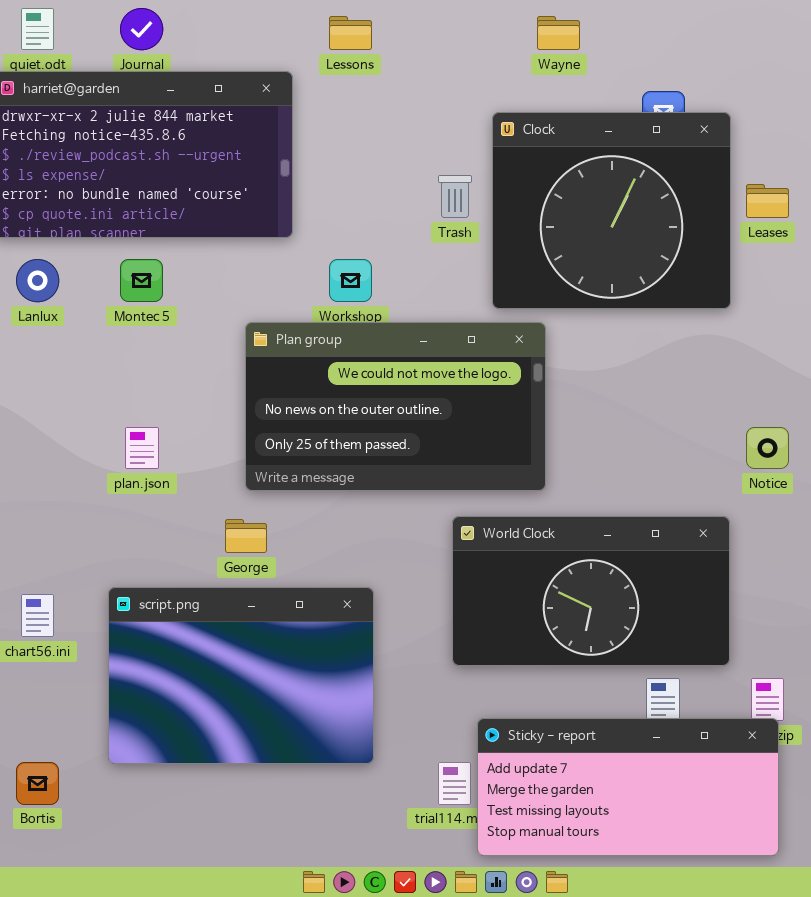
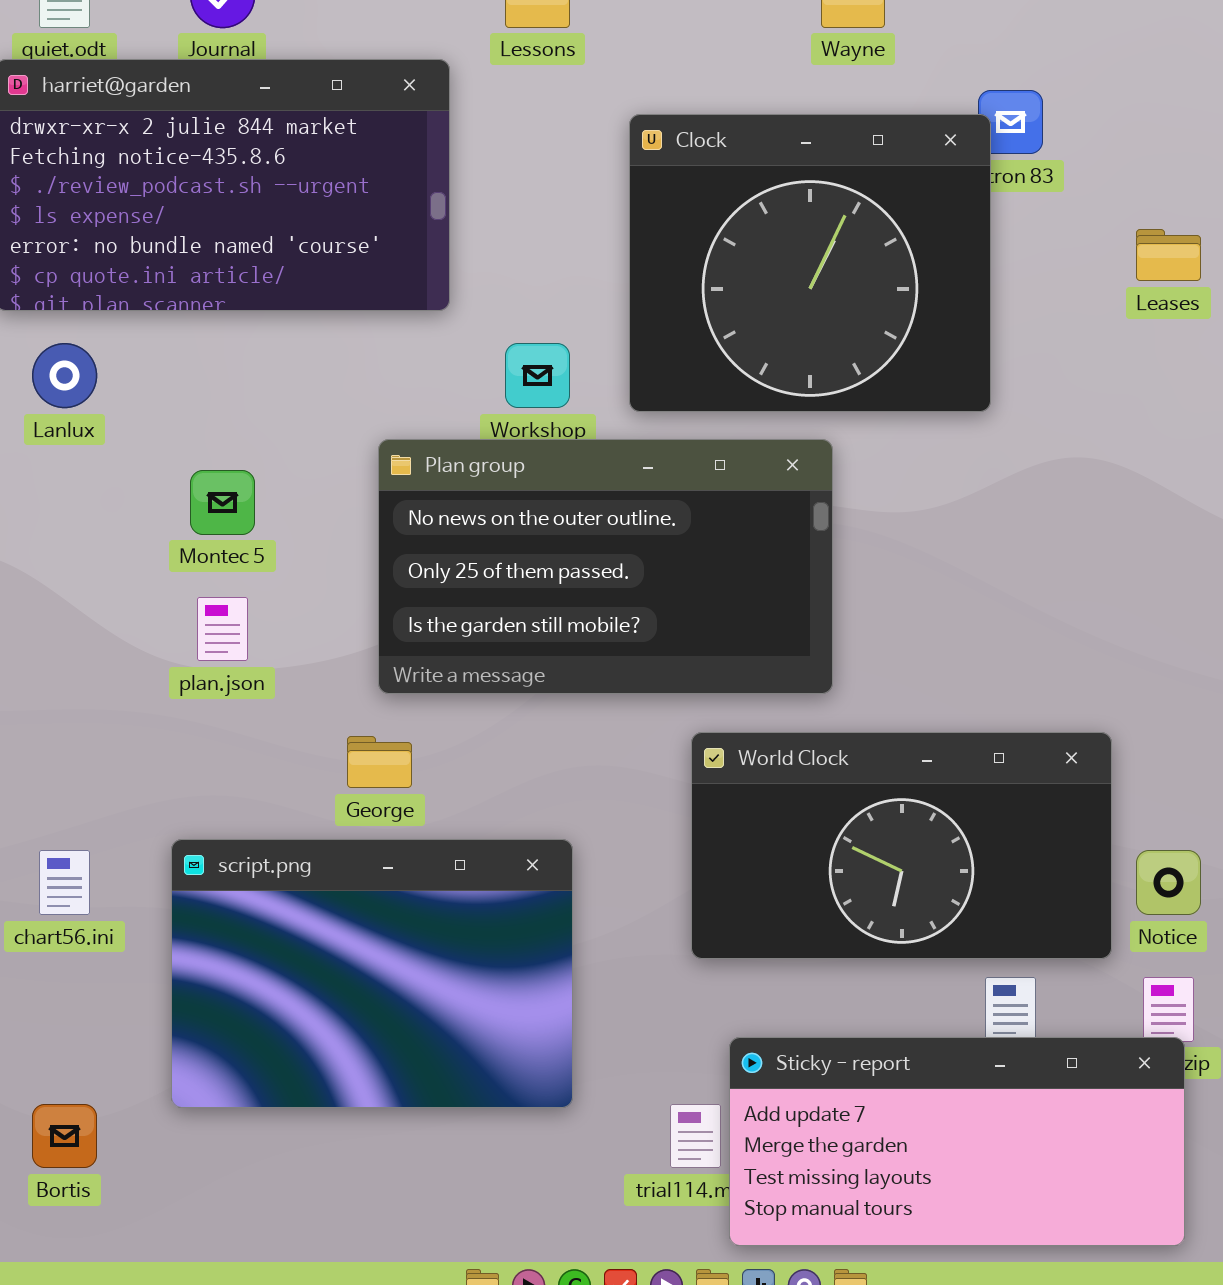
Clock: [492,112,731,309] -> [629,114,991,412], moved
Montec 5: [120,259,163,302] -> [190,470,255,535], moved
Plan group: [245,322,546,491] -> [378,439,833,694], scrolled down 1 row
Notice: [746,427,789,469] -> [1136,850,1201,915], moved

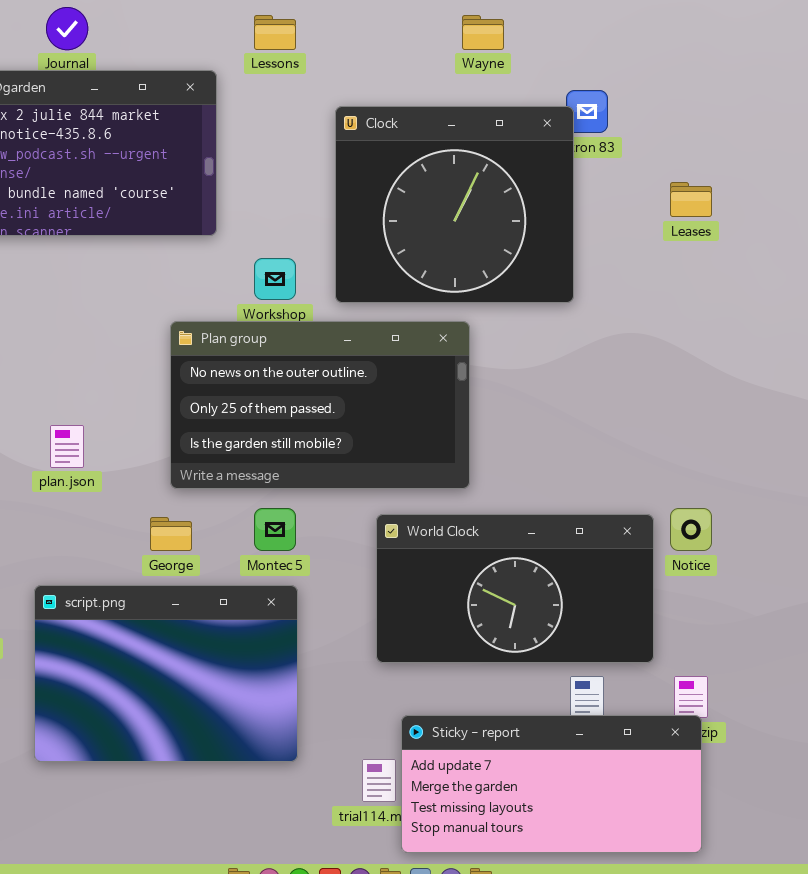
Montec 5: [190,470,255,535] -> [254,508,296,551], moved
Notice: [1136,850,1201,915] -> [670,508,712,551], moved

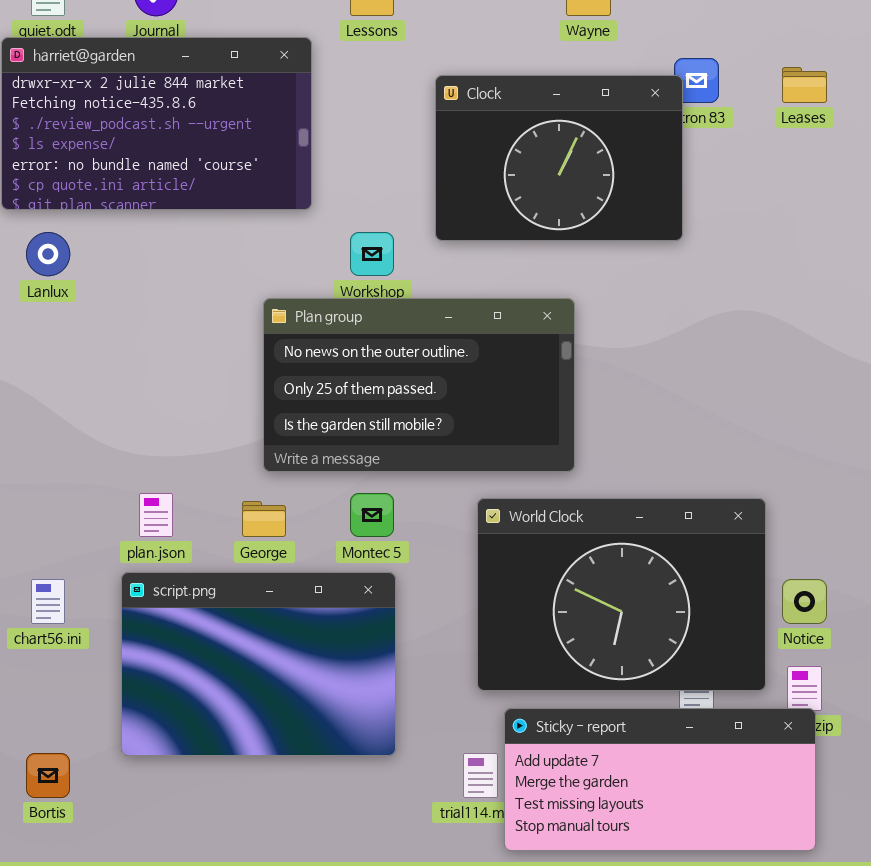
Clock: [335,106,574,303] -> [435,75,683,241], resized
Leases: [670,182,712,217] -> [782,67,827,103], moved
plan.json: [50,425,84,468] -> [139,493,173,537], moved
Notice: [670,508,712,551] -> [782,579,827,624], moved
World Clock: [376,514,654,663] -> [477,498,766,691], resized

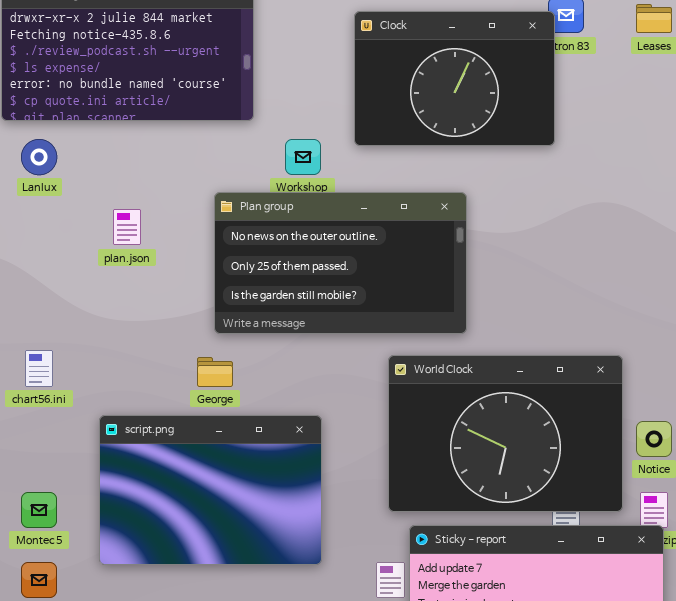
plan.json: [139,493,173,537] -> [113,209,141,245], moved
Montec 5: [350,493,394,537] -> [21,492,57,528], moved
chart56.ini: [31,579,65,624] -> [25,350,53,387], moved

